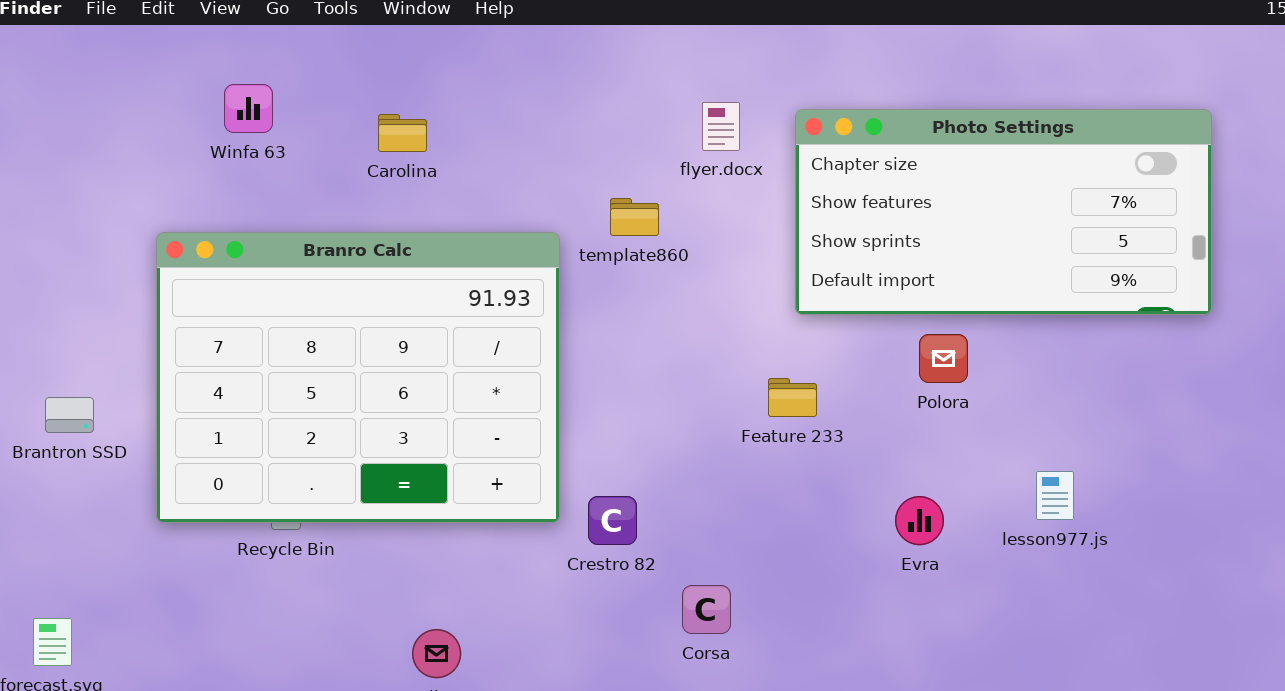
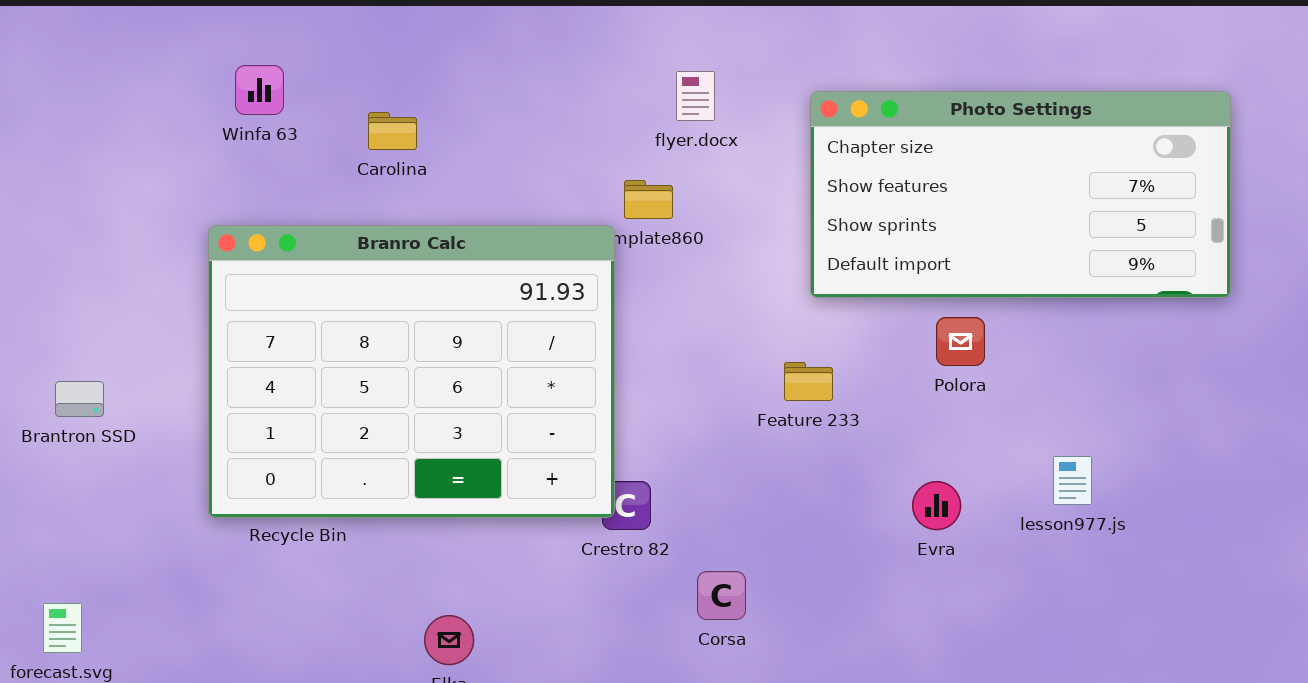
flyer.docx: [702,102,740,151] -> [676,71,715,121], moved
Carolina: [378,114,427,152] -> [368,112,417,150], moved
Branro Calc: [156,232,560,523] -> [208,225,615,518], moved

